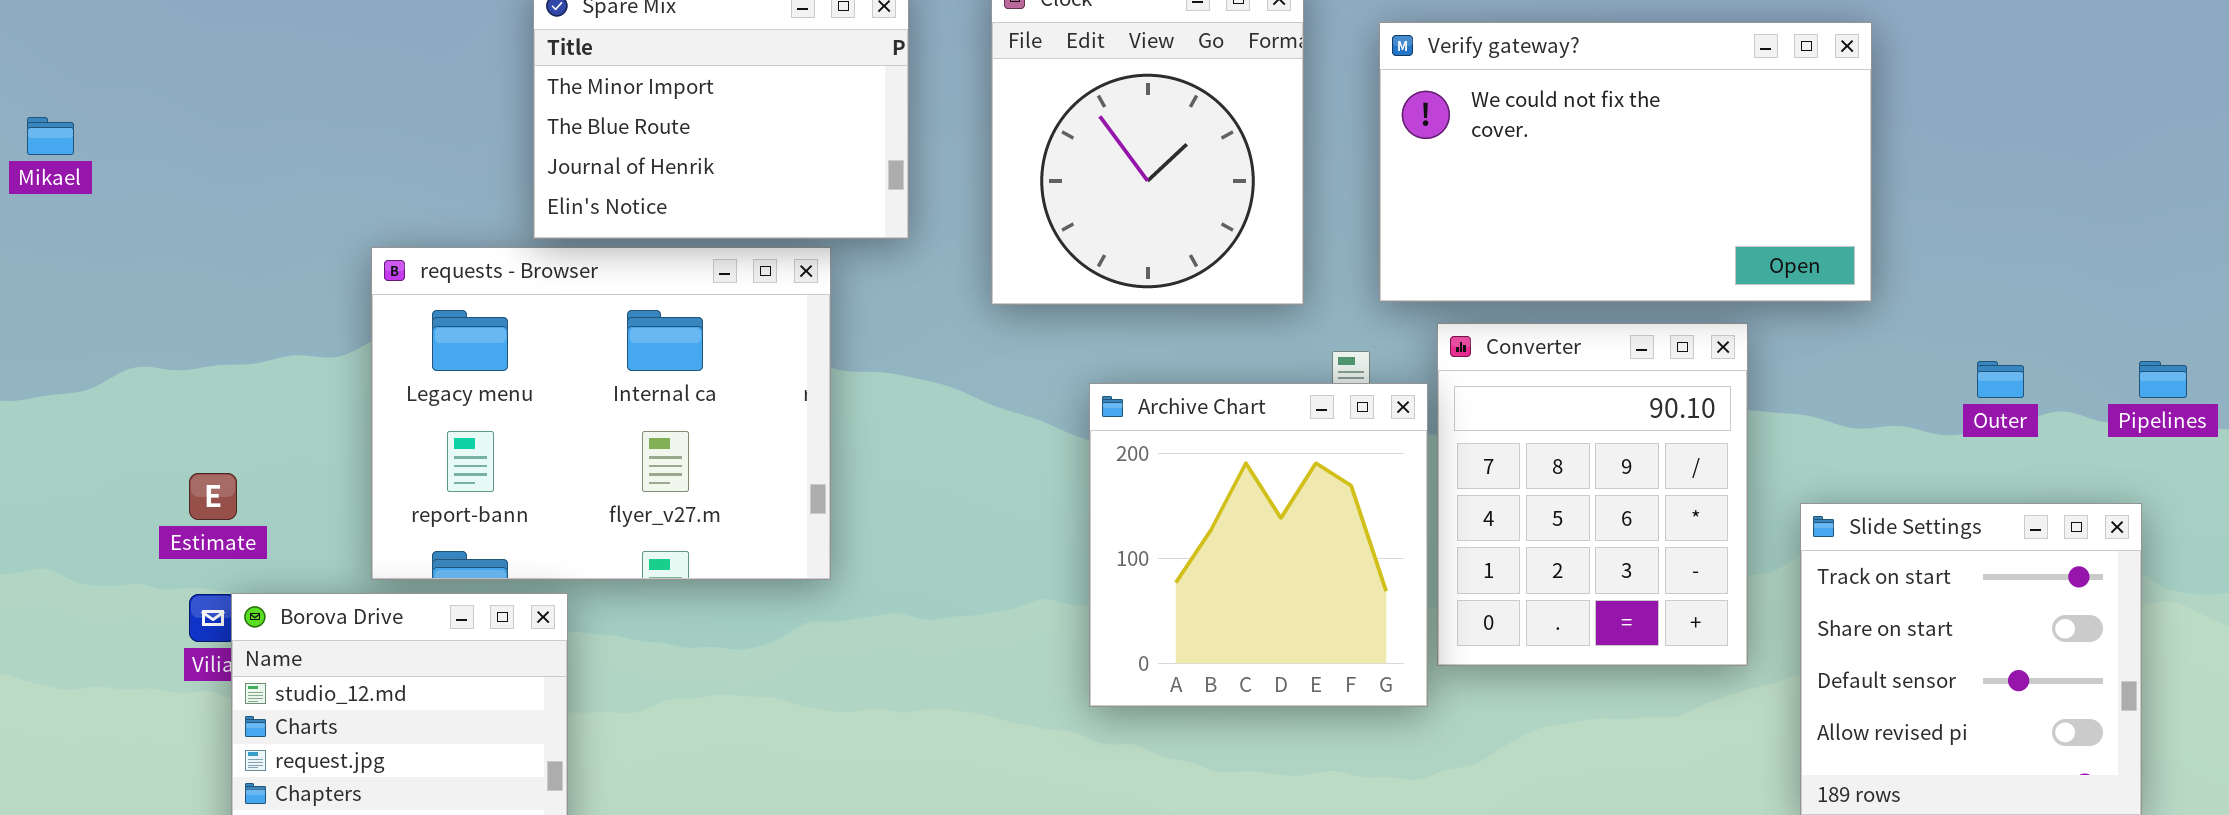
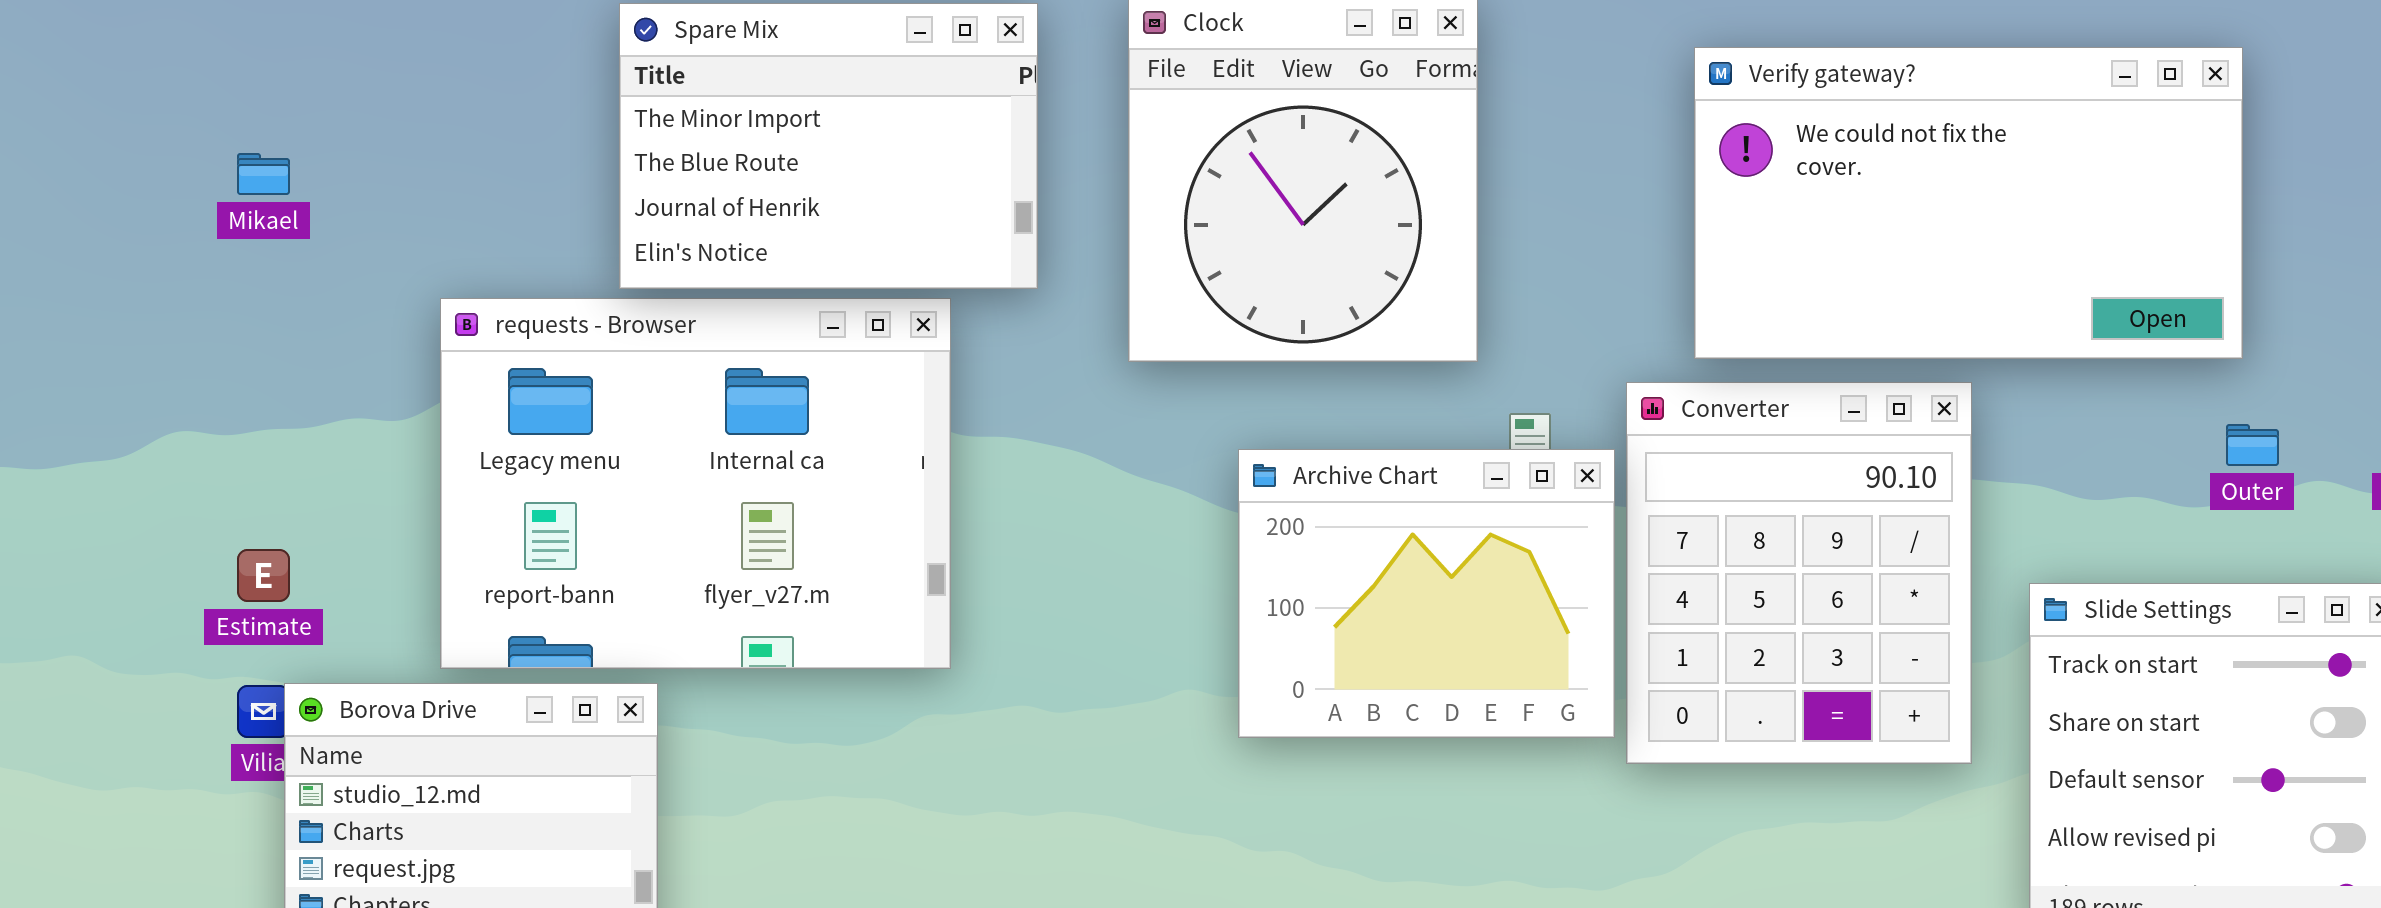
Verify gateway?: [1379,22,1872,302] -> [1694,47,2243,359], moved
Mikael: [27,117,74,155] -> [237,153,290,195], moved
Archive Chart: [1089,383,1428,707] -> [1238,449,1615,738], resized

